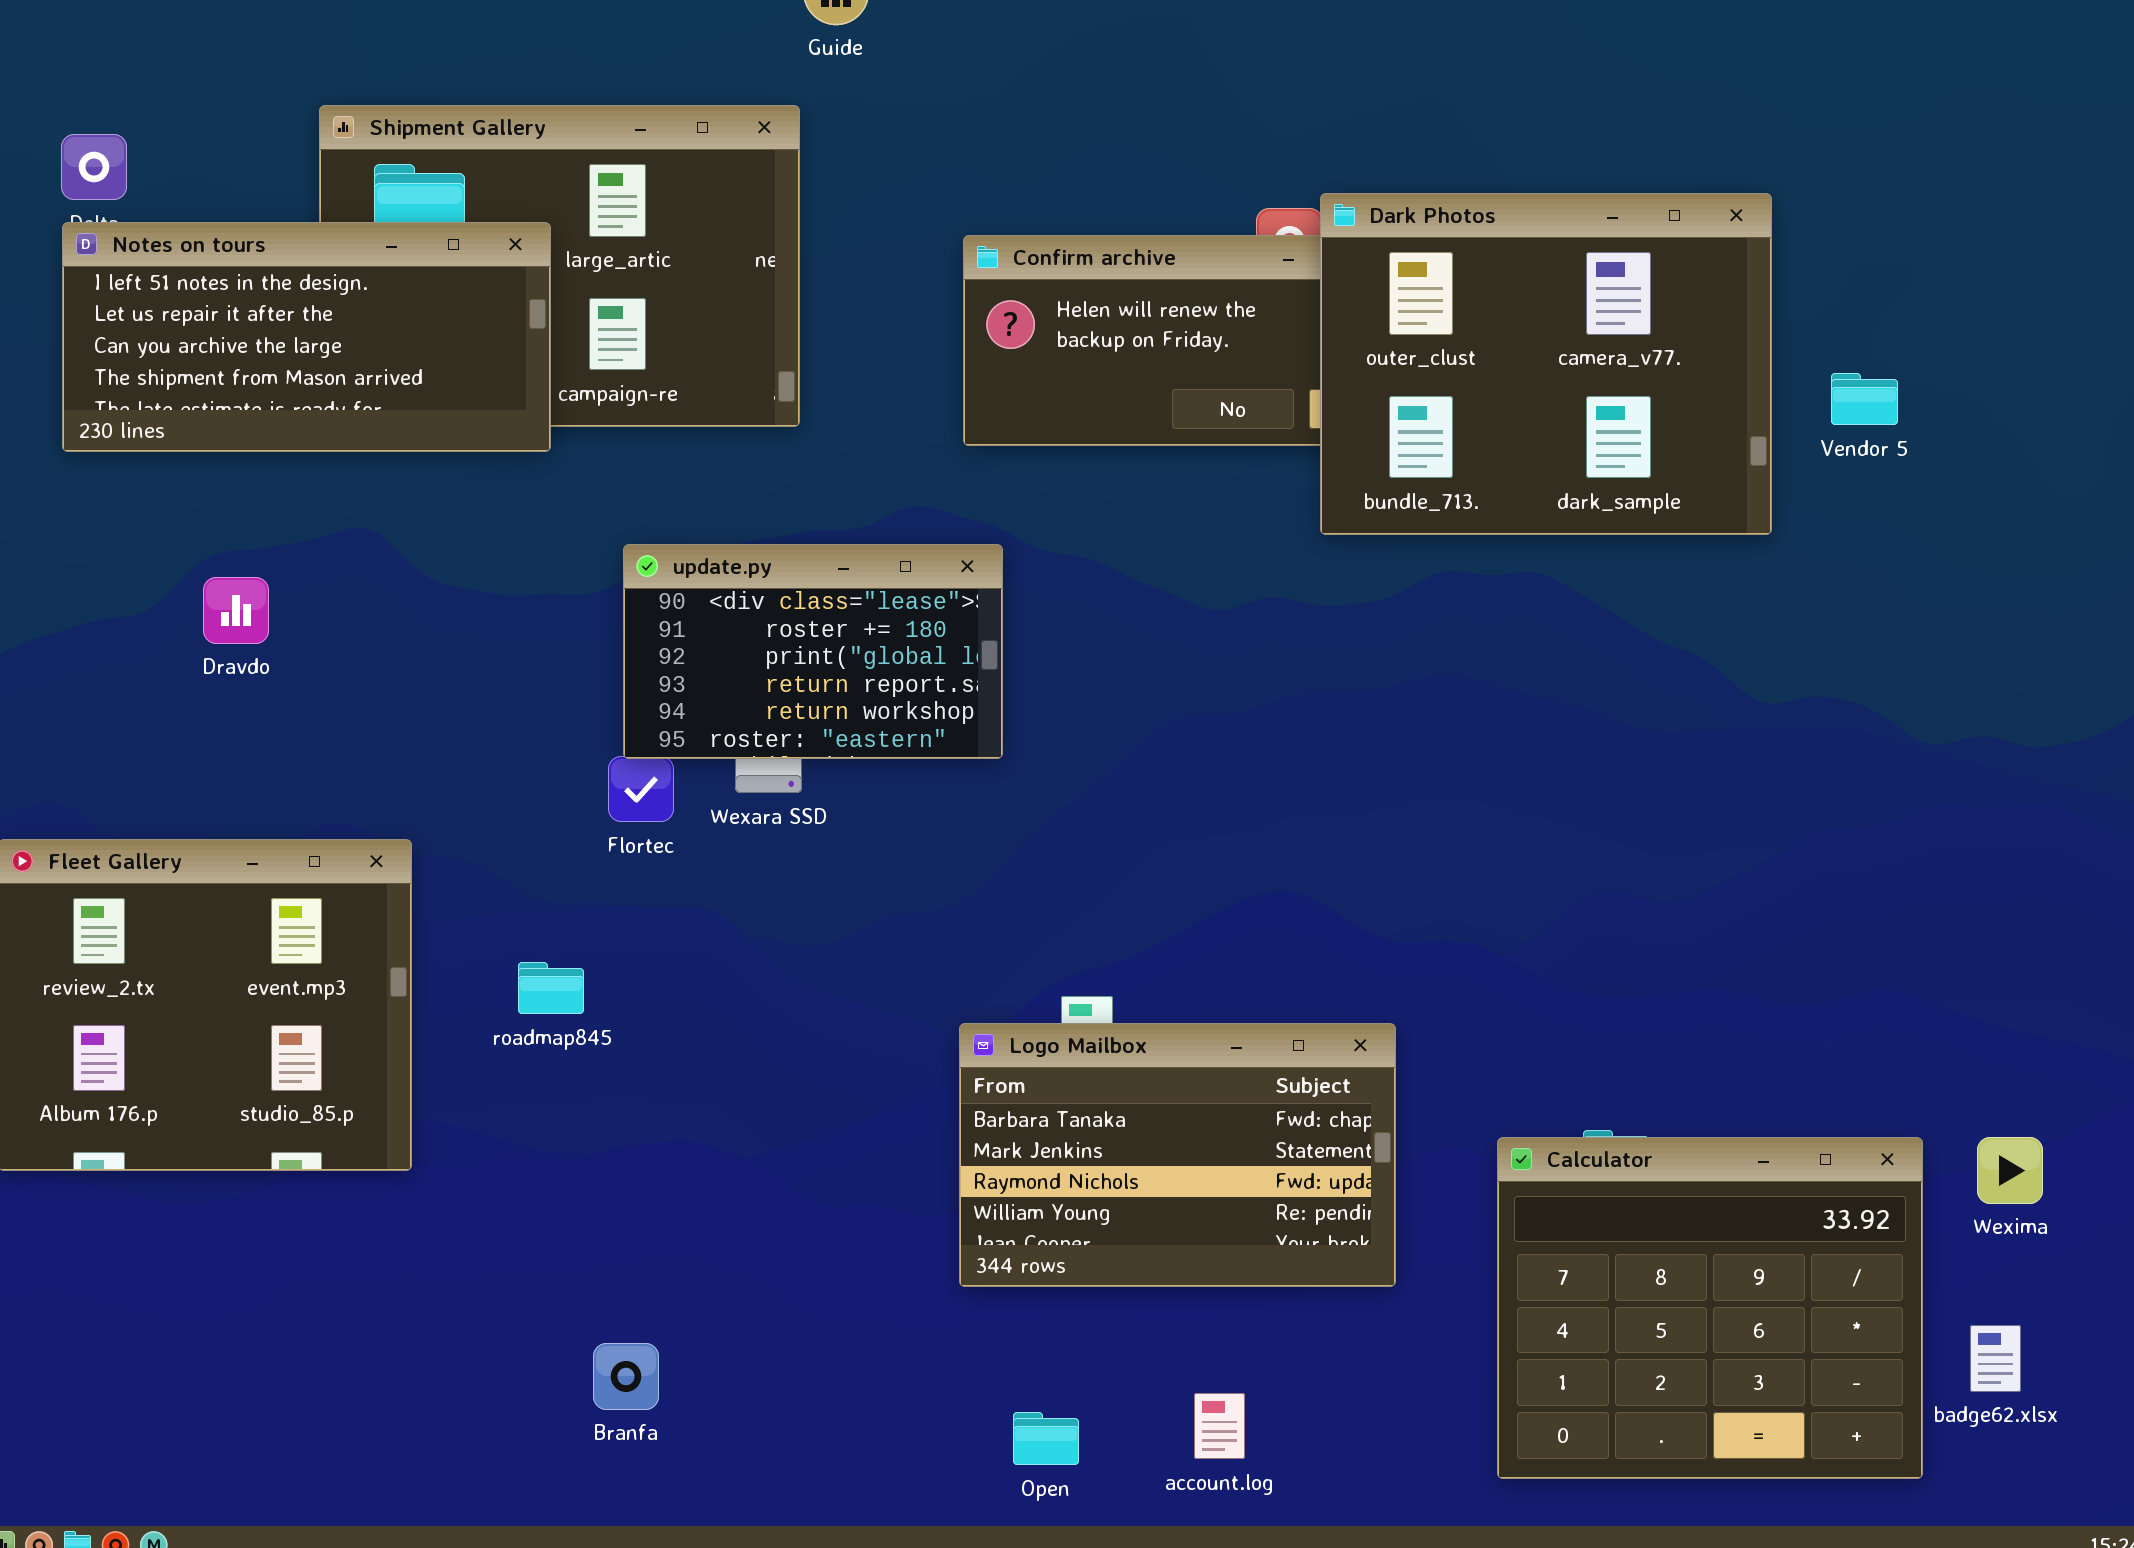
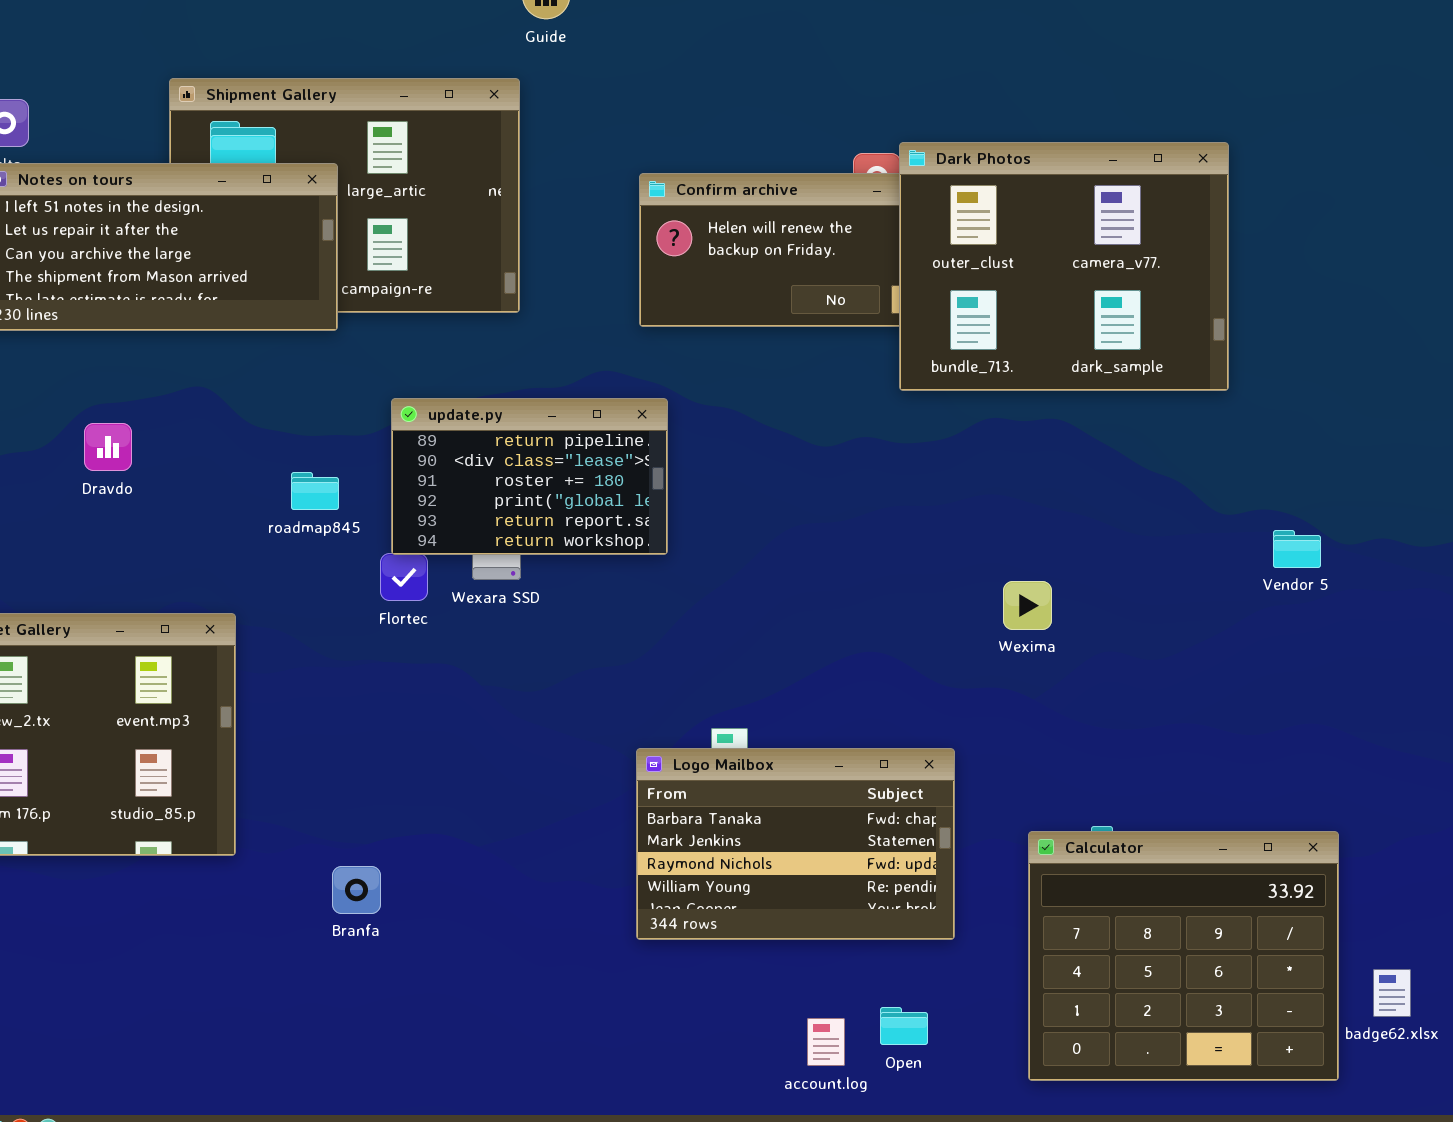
Vendor 5: [1831,373,1898,425] -> [1273,530,1321,568], moved
update.py: [623,544,1003,759] -> [391,398,668,555], scrolled up 1 row
roadmap845: [518,962,584,1014] -> [291,472,339,510], moved
Wexima: [1977,1137,2043,1204] -> [1003,581,1052,630], moved
Branfa: [593,1343,659,1410] -> [332,866,381,914], moved
Open: [1013,1412,1079,1465] -> [880,1007,928,1045], moved

